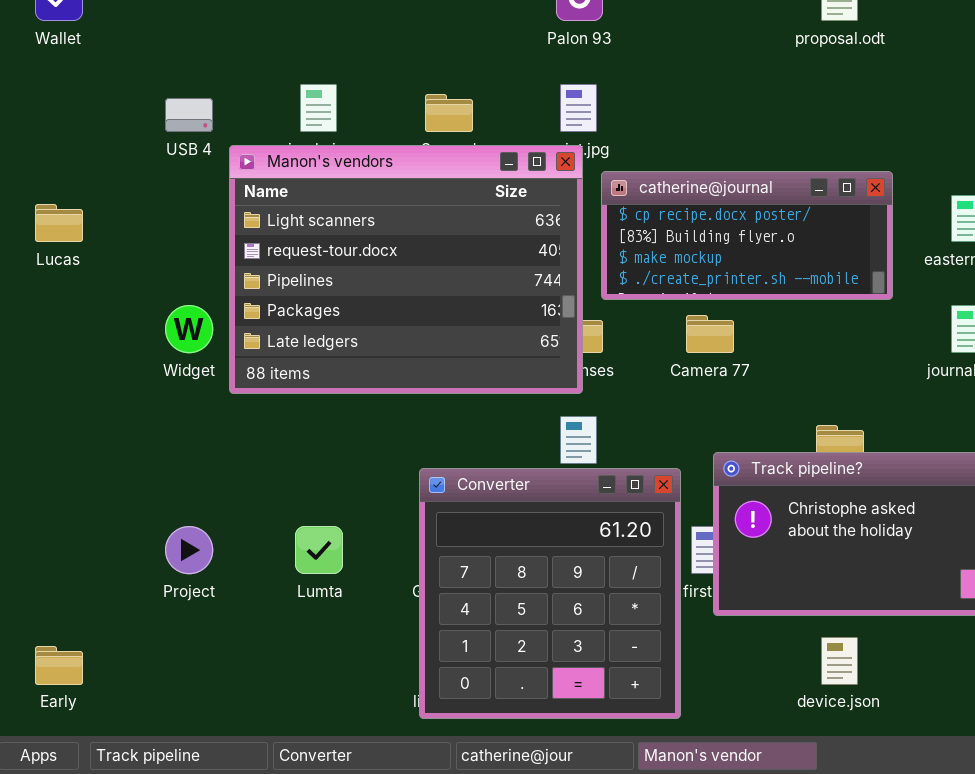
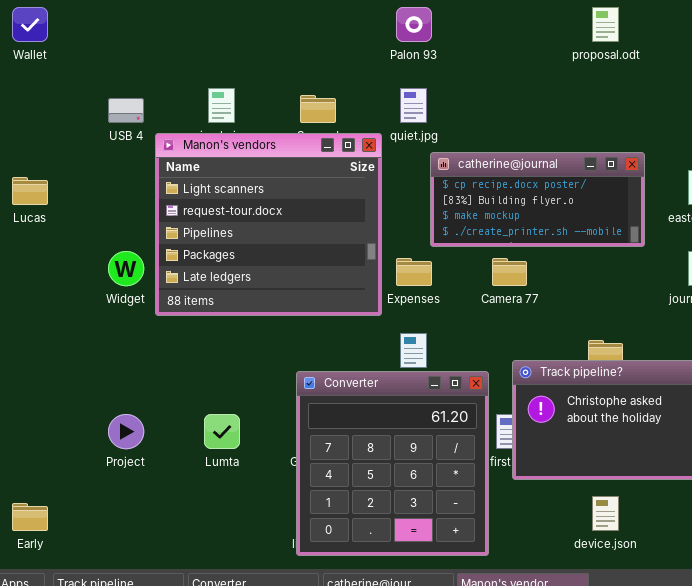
Manon's vendors: [229,145,583,394] -> [155,133,382,316], resized

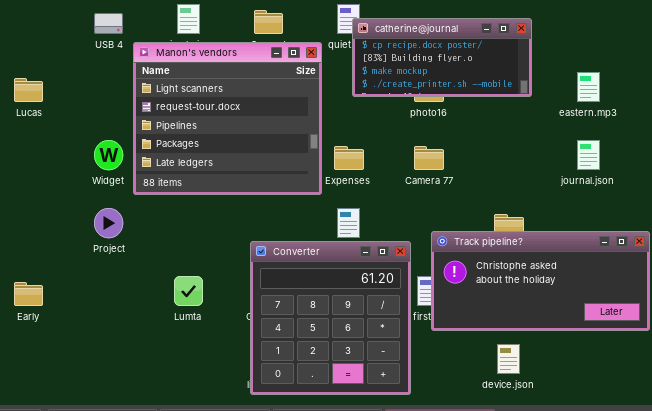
catherine@journal: [430,152,645,247] -> [352,18,532,97], moved
Project: [108,414,144,449] -> [94,208,123,238], moved
Early: [12,503,48,531] -> [14,282,43,306], moved

